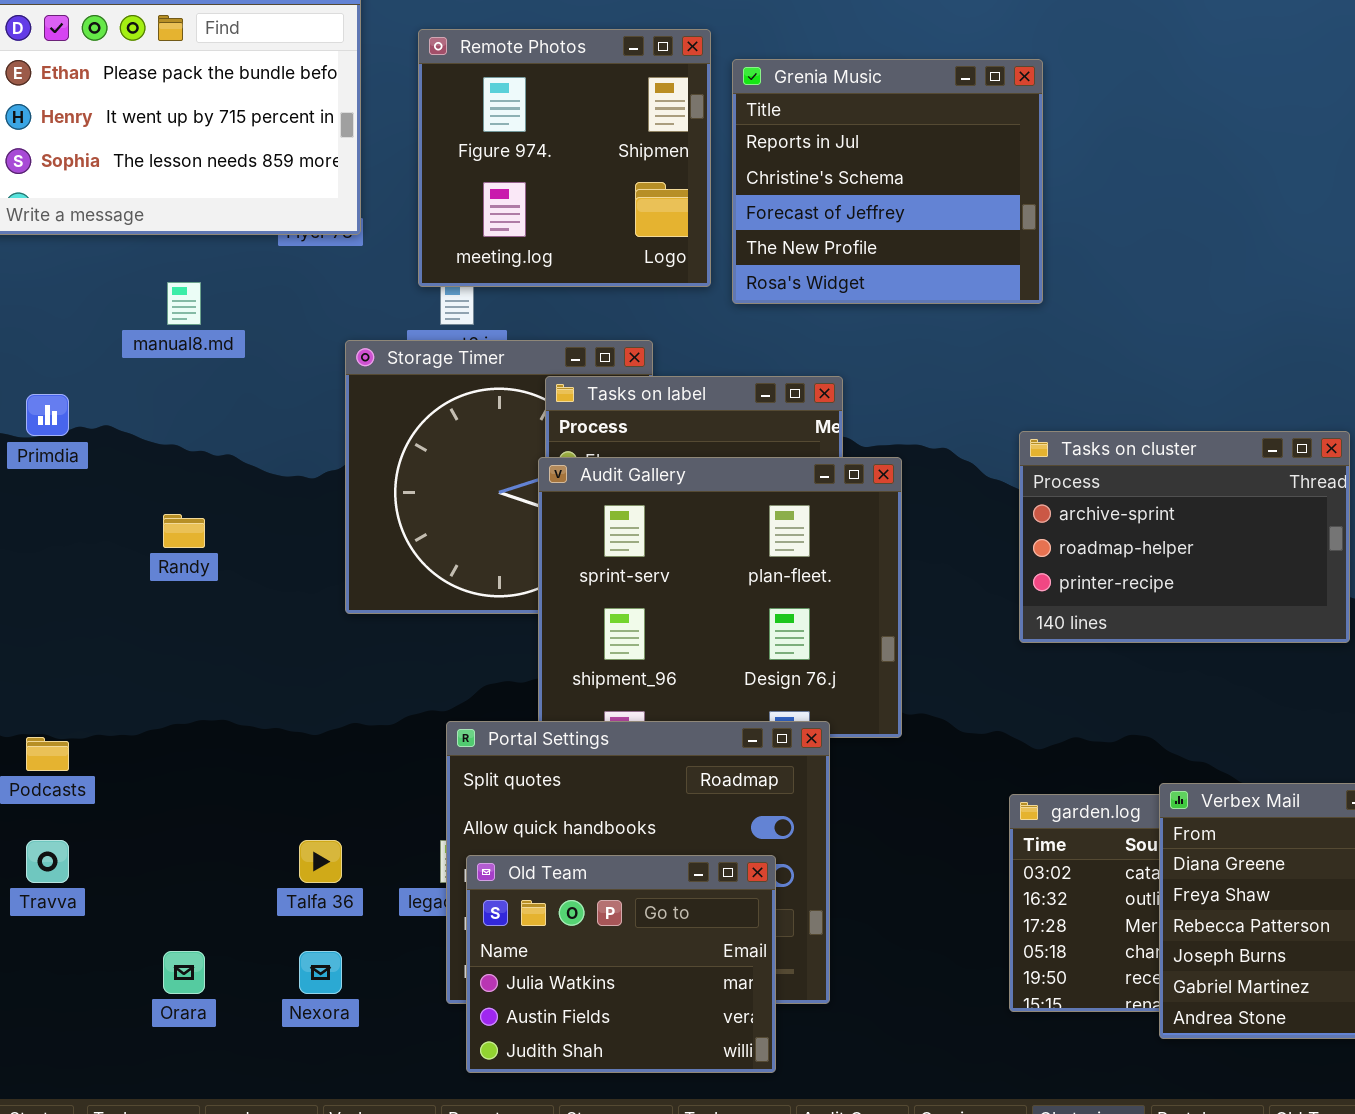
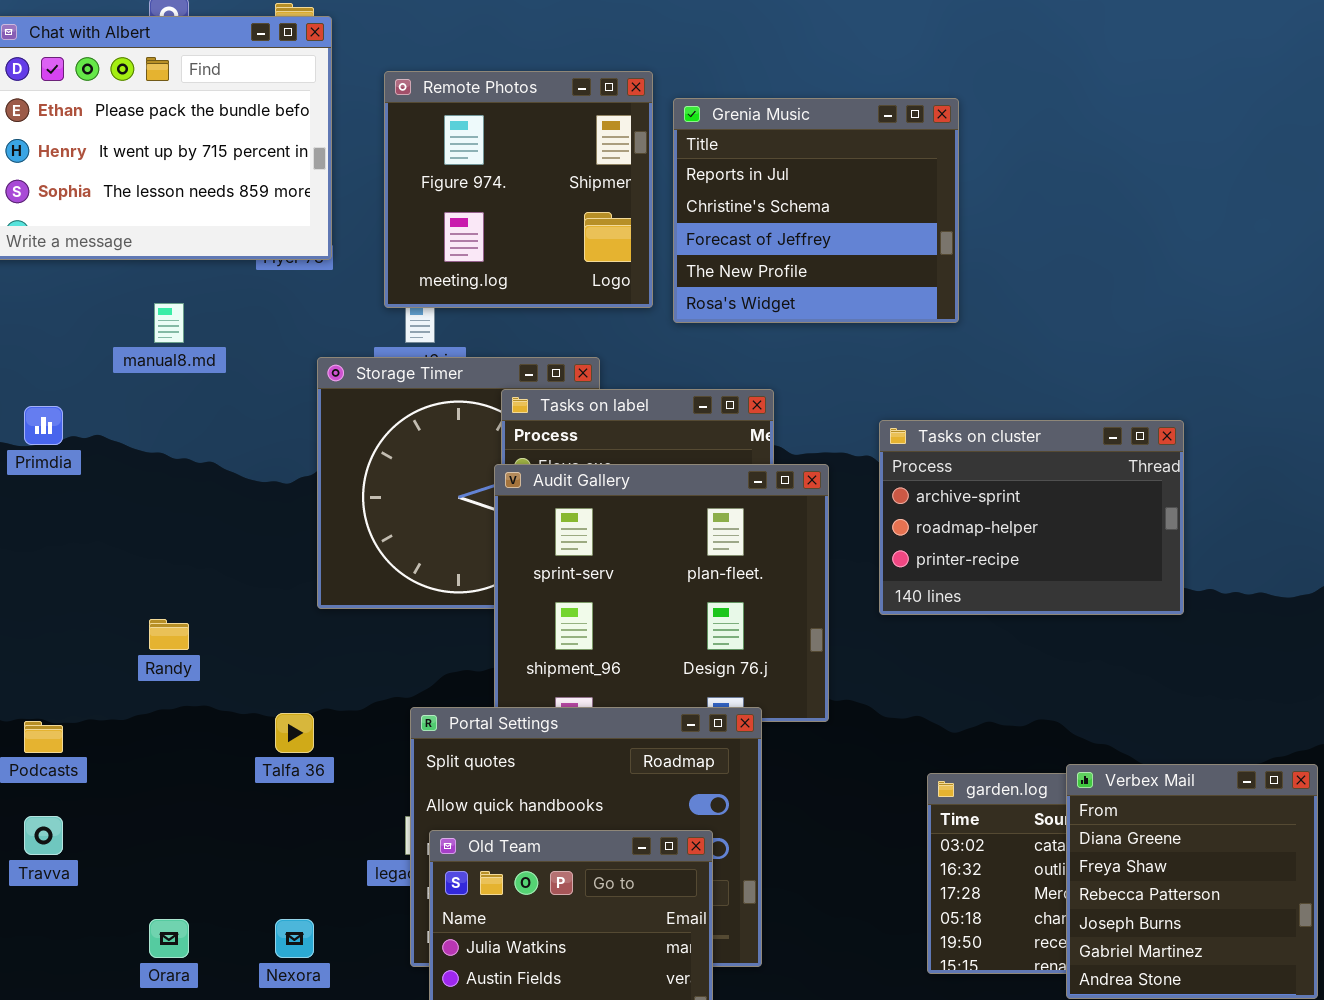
Tasks on cluster: [1019,431,1350,643] -> [879,420,1184,615], moved
Randy: [163,514,205,548] -> [149,619,189,650], moved
Talfa 36: [299,840,342,883] -> [275,713,314,753], moved

